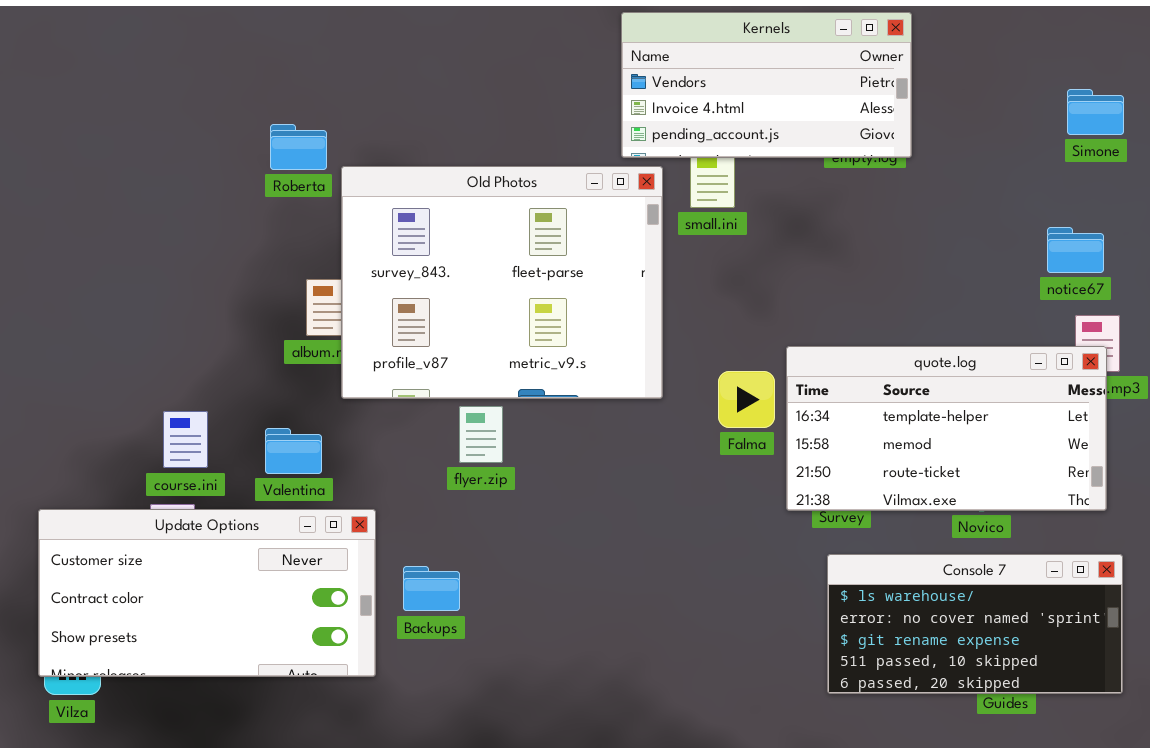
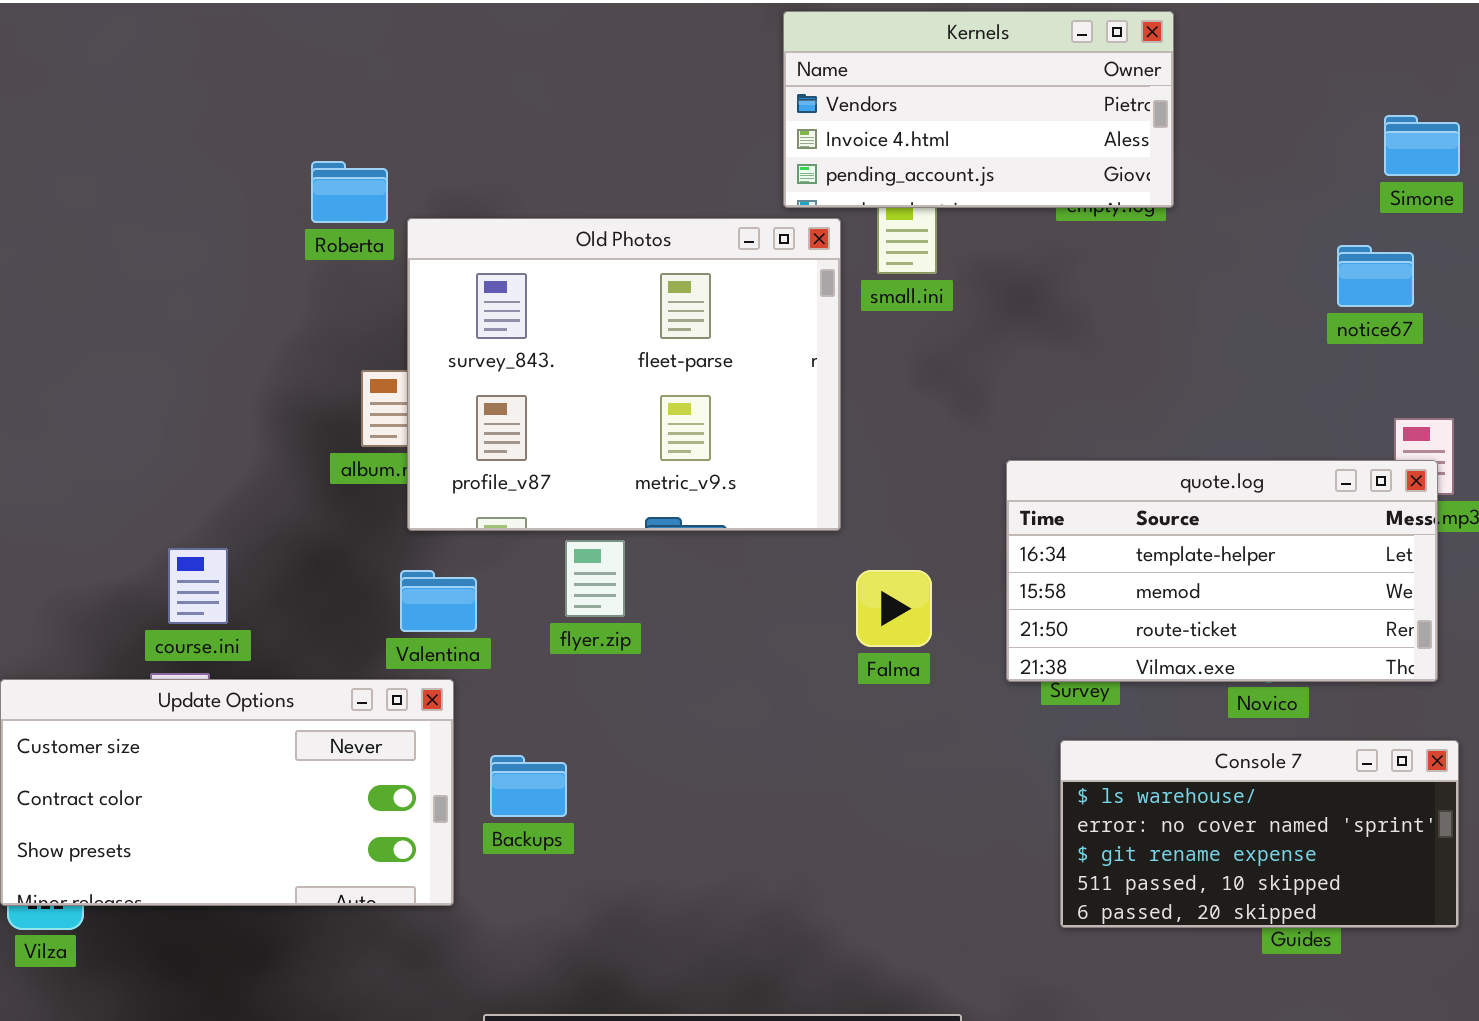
notice67: [1047,227,1104,273] -> [1337,245,1414,307], moved
Falma: [718,371,775,428] -> [856,570,932,647], moved
Valentina: [265,428,322,474] -> [400,570,477,632], moved

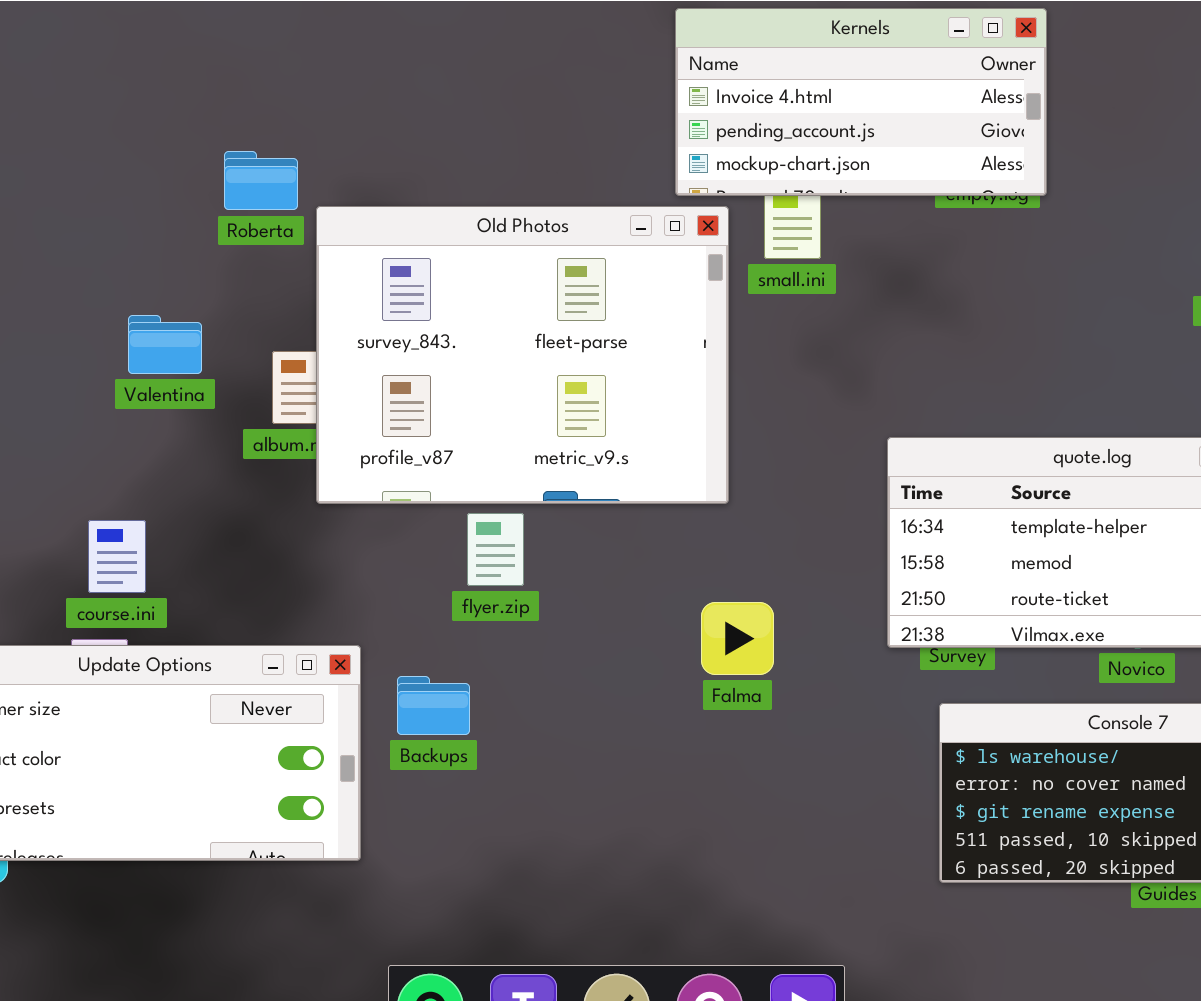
Kernels: [783,11,1174,208] -> [675,8,1047,196], scrolled down 1 row
Valentina: [400,570,477,632] -> [128,315,202,374], moved
Falma: [856,570,932,647] -> [701,602,774,675], moved
Backups: [490,755,567,817] -> [397,676,470,735], moved

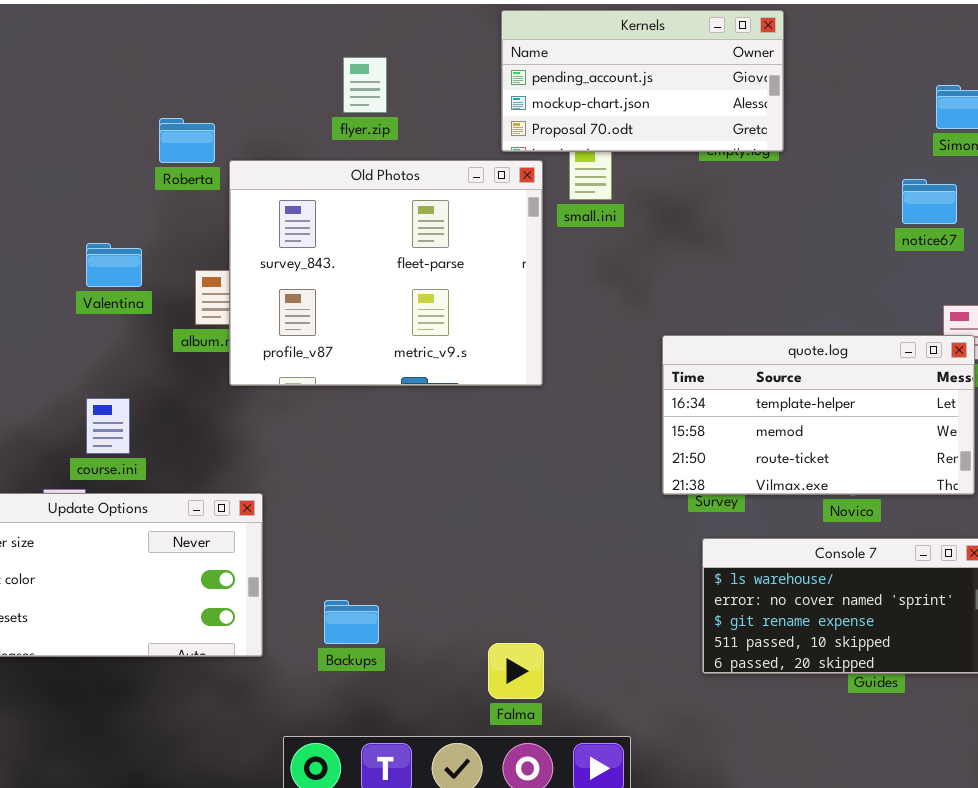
Kernels: [675,8,1047,196] -> [501,10,784,152], scrolled down 1 row
flyer.zip: [467,513,524,586] -> [343,57,387,113], moved
course.ini: [88,520,146,593] -> [86,398,130,454], moved
Falma: [701,602,774,675] -> [488,643,544,699], moved
Backups: [397,676,470,735] -> [324,600,379,644], moved

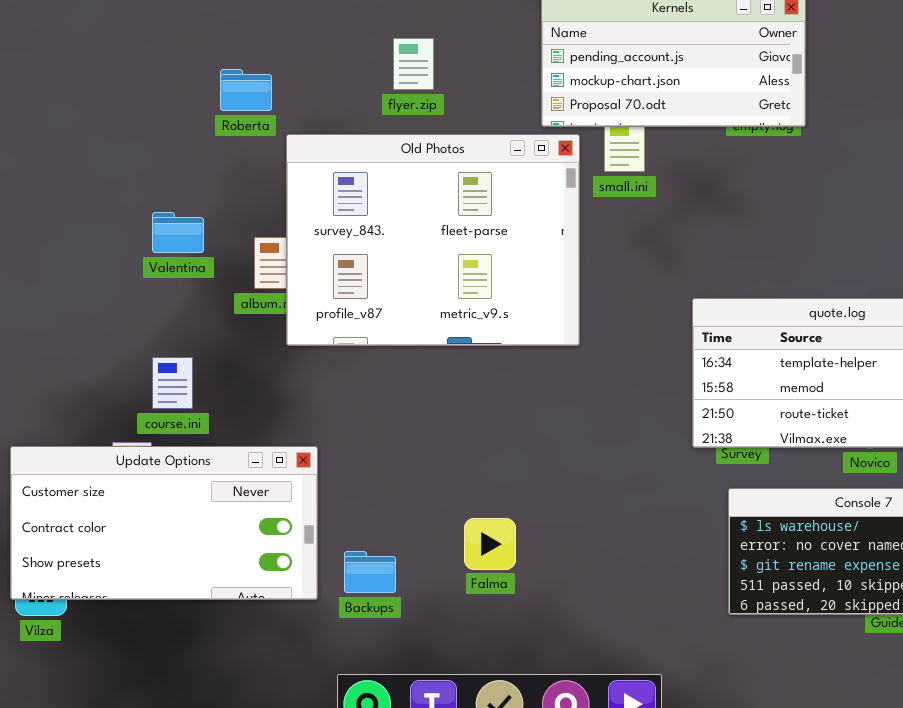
Roberta: [159,118,215,163] -> [220,69,272,111], moved
Backups: [324,600,379,644] -> [344,551,396,593], moved
Falma: [488,643,544,699] -> [464,518,516,570], moved

